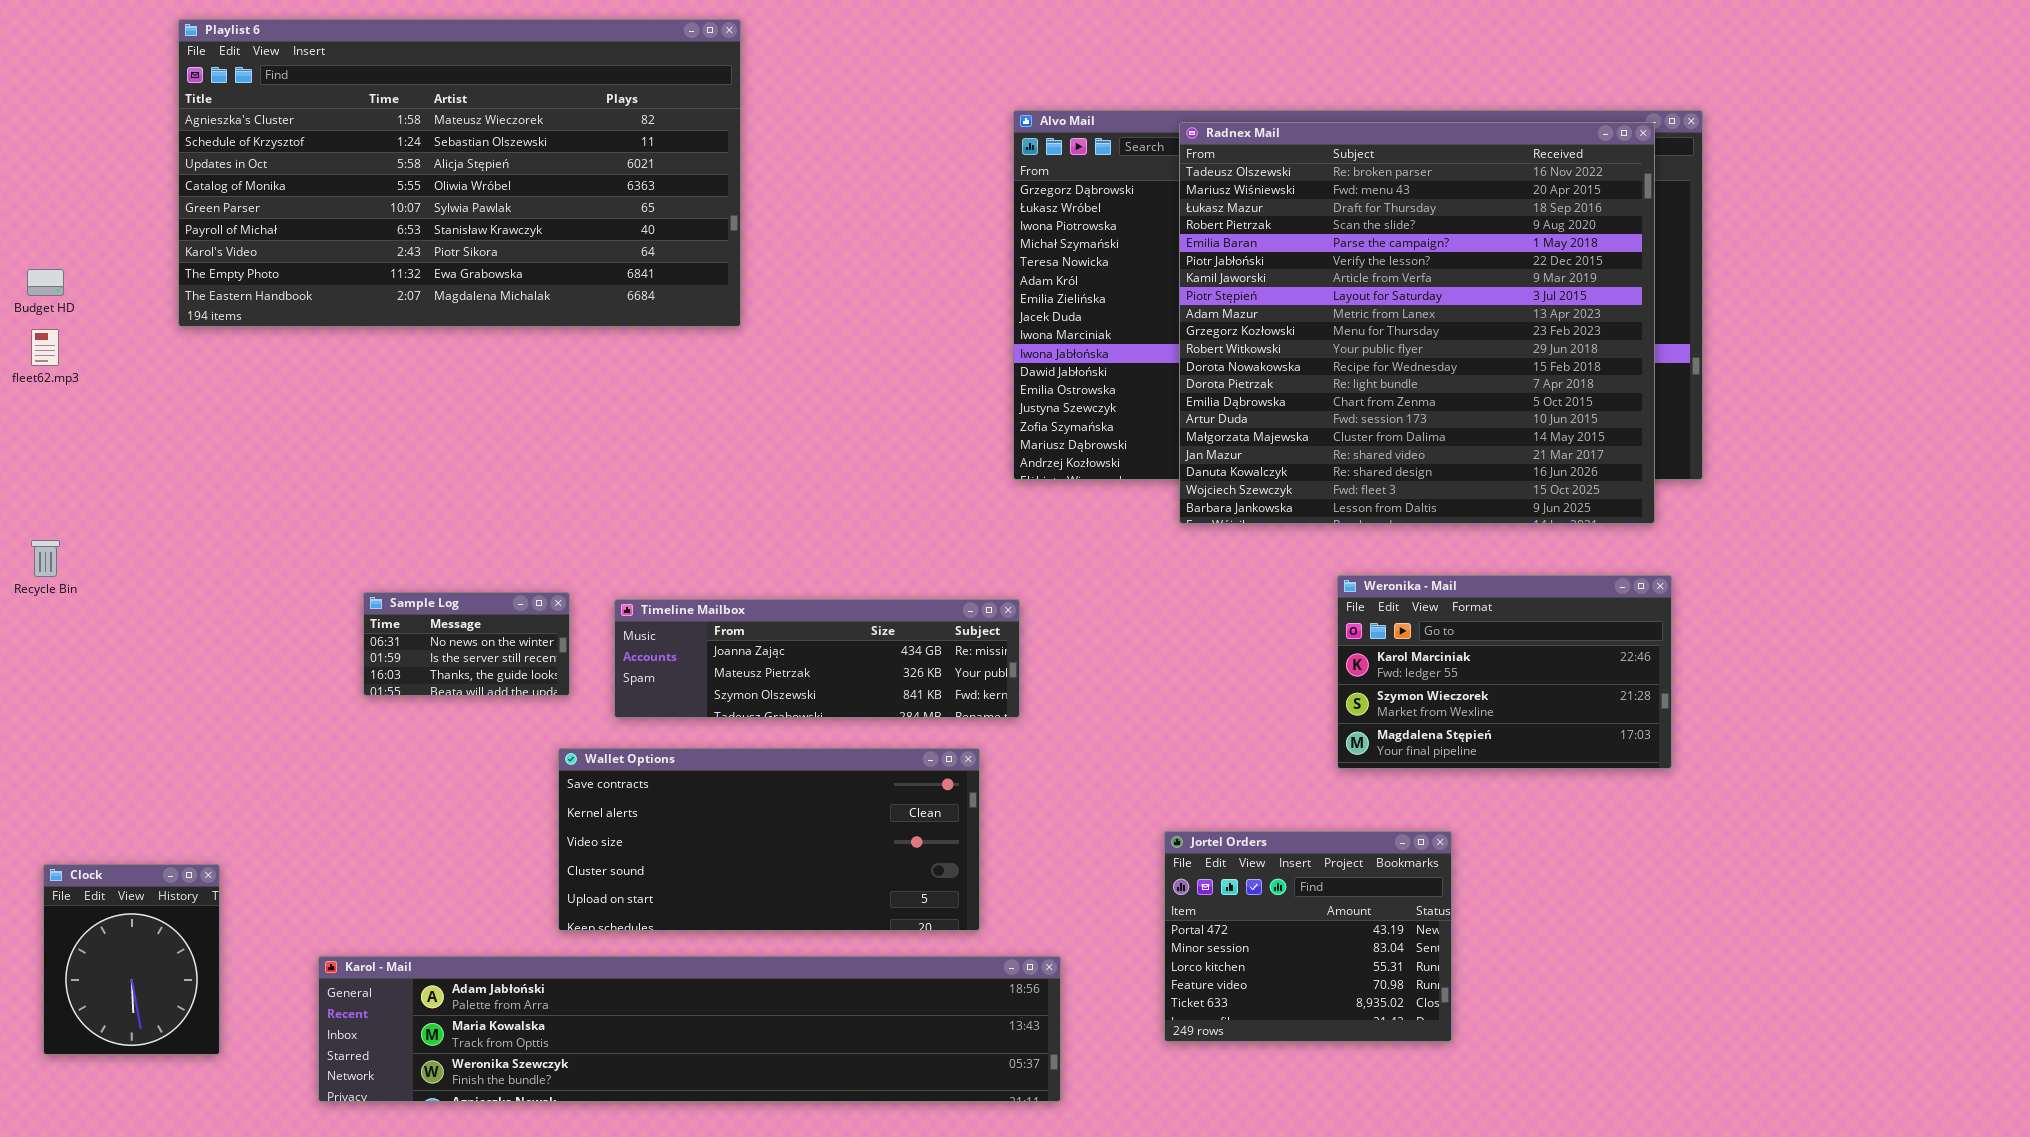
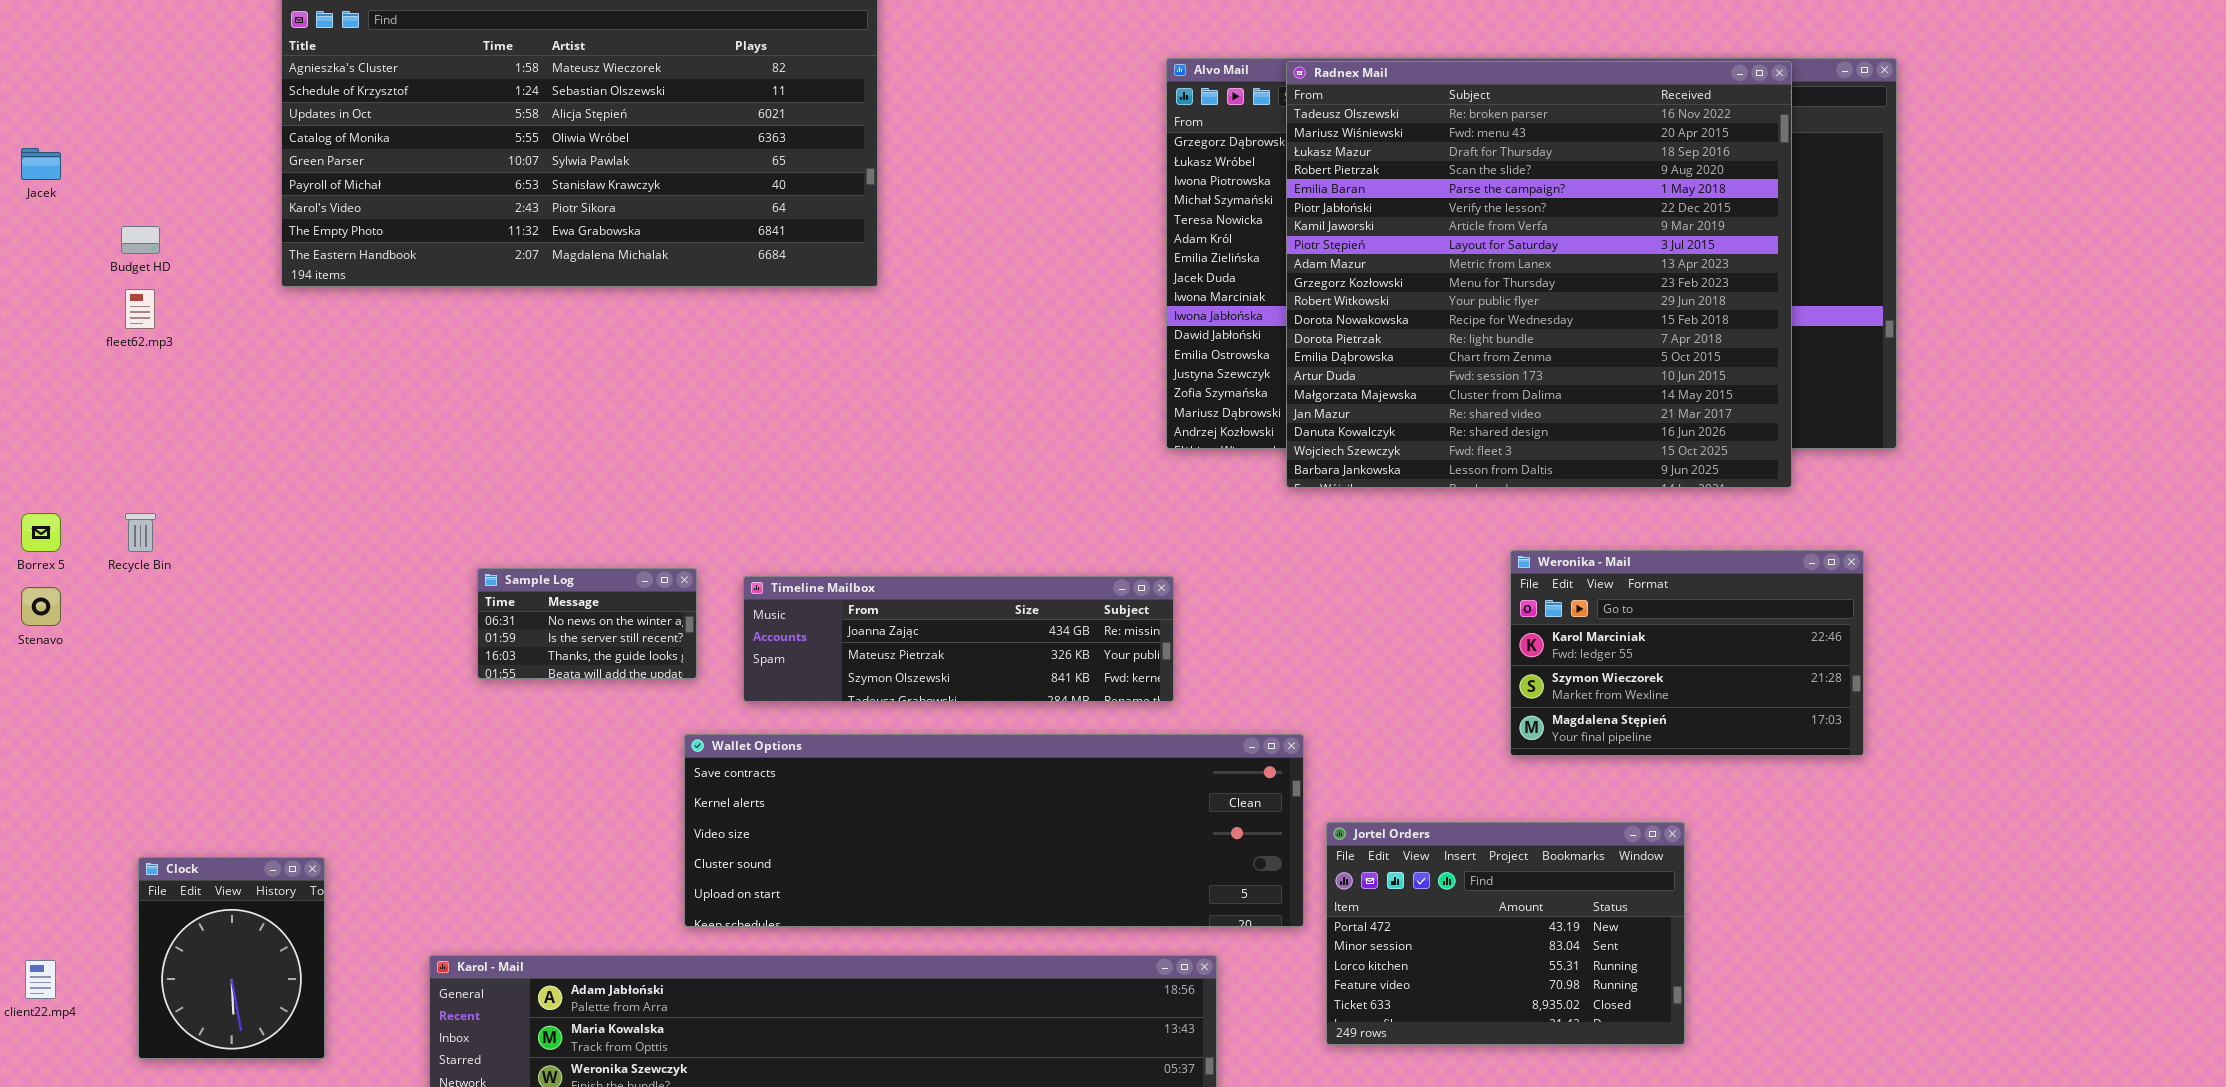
Radnex Mail: [1179,122,1655,524] -> [1286,61,1792,488], moved
Wallet Options: [558,748,980,931] -> [684,734,1304,927], resized
Jortel Orders: [1164,831,1452,1042] -> [1326,822,1685,1045], resized

